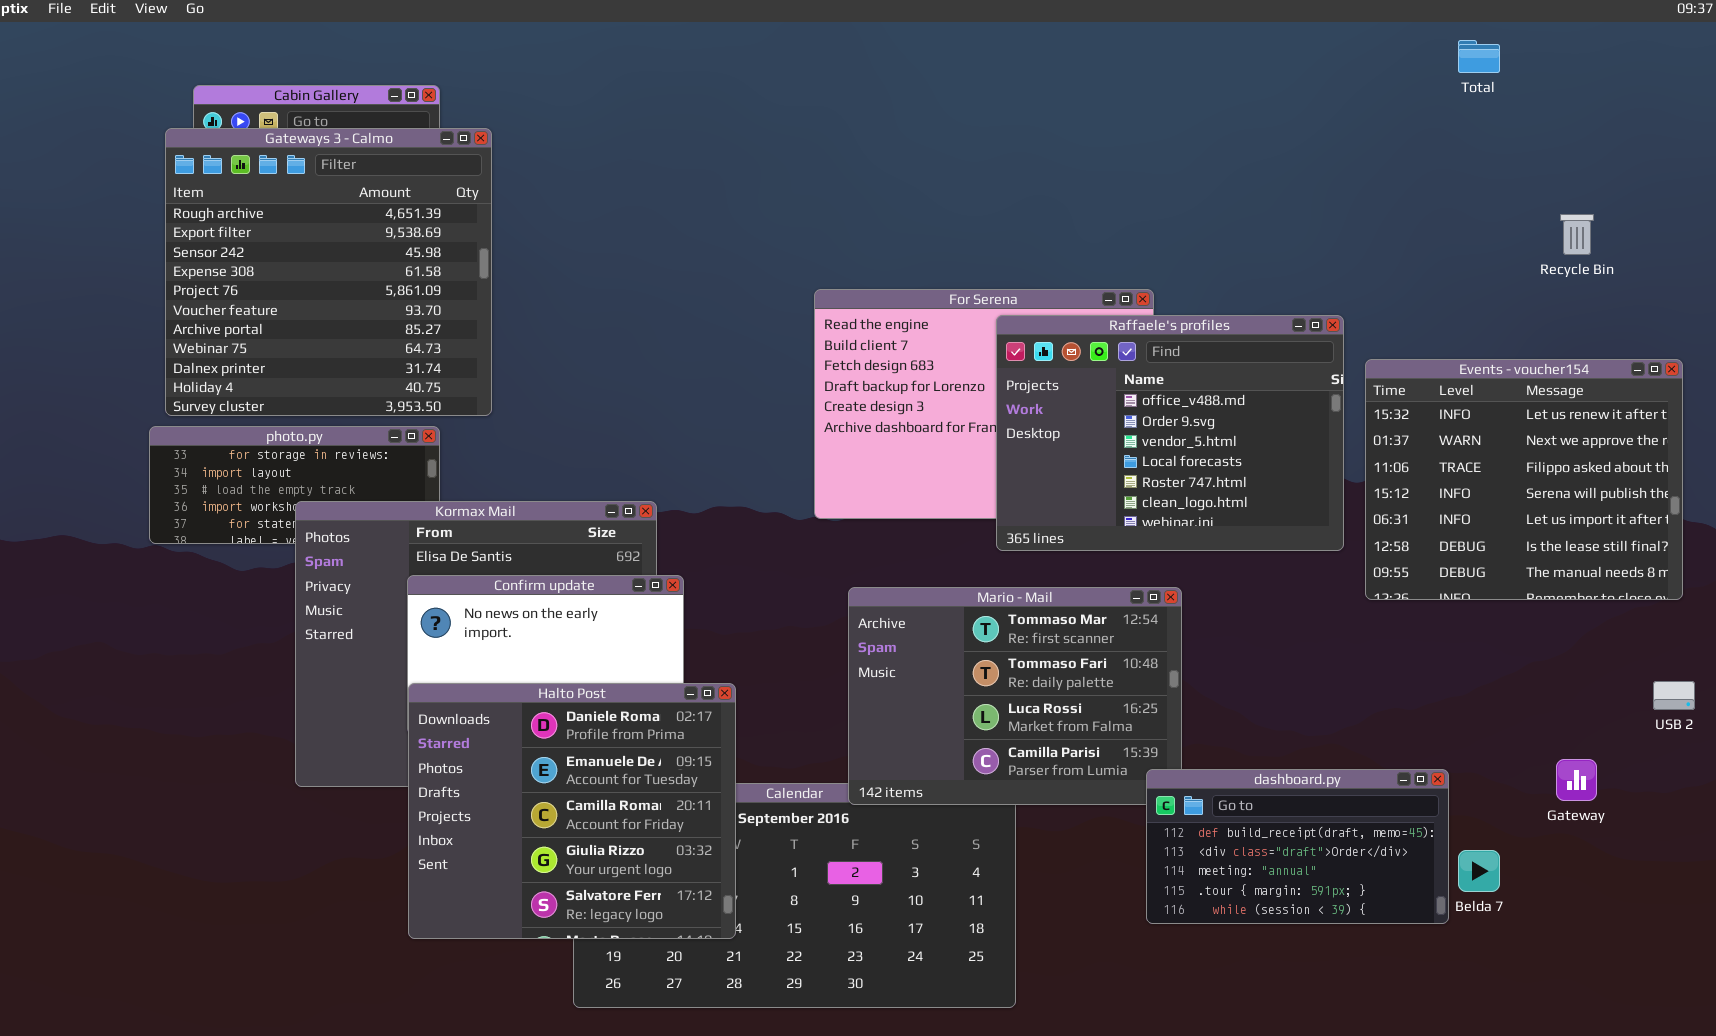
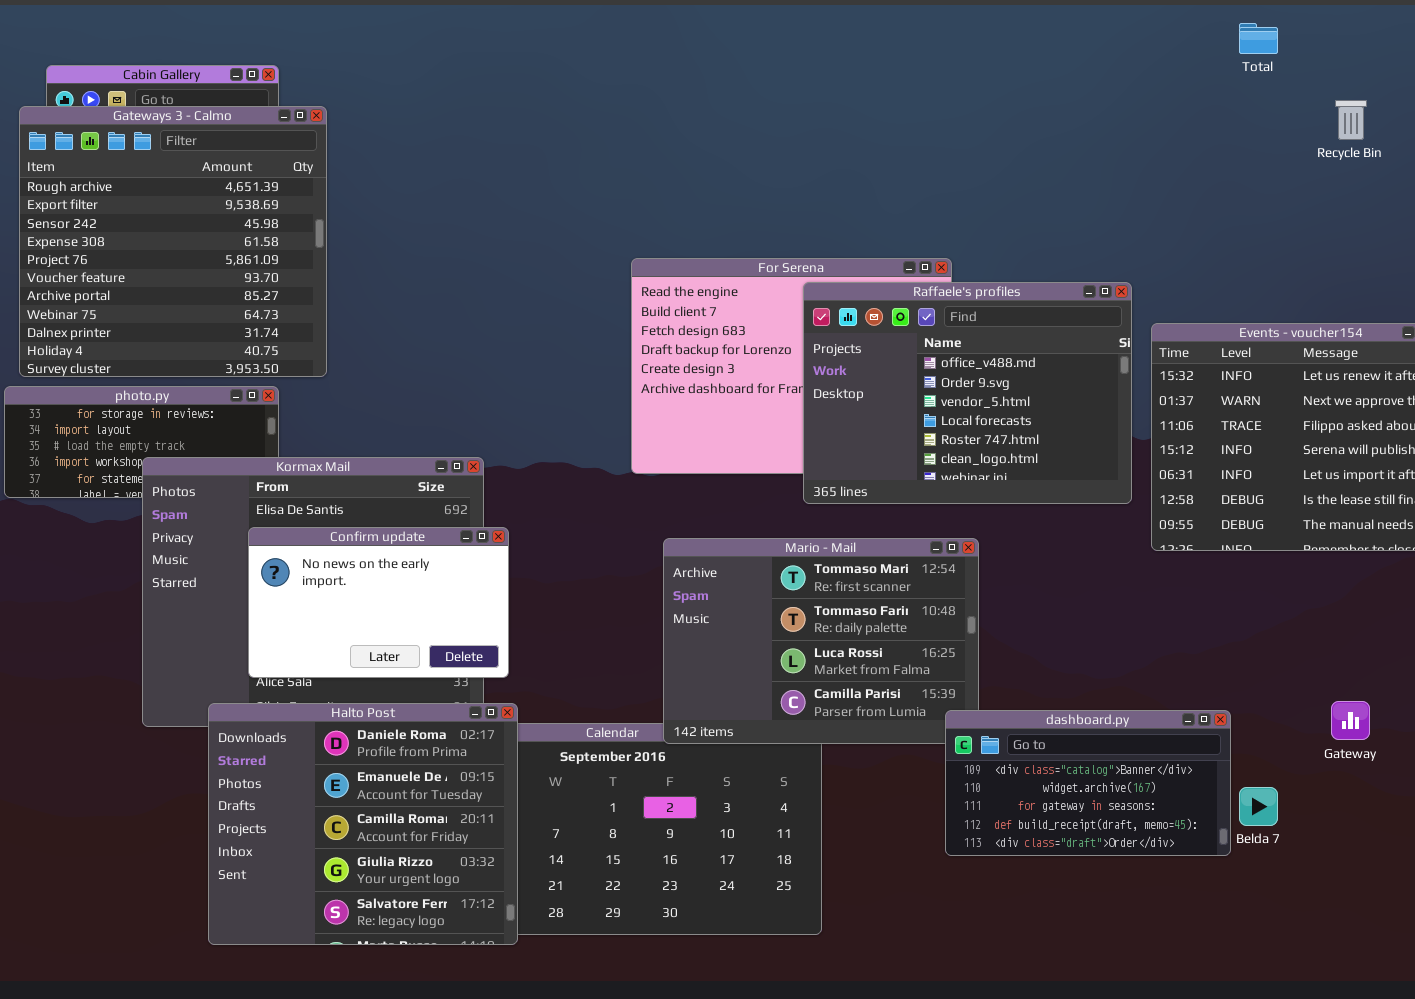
Recycle Bin: [1560,214,1594,255] -> [1335,100,1367,140], moved
Halto Post: [408,683,736,939] -> [208,703,518,945], moved
dashboard.py: [1146,769,1449,924] -> [945,710,1231,856], scrolled up 3 rows

